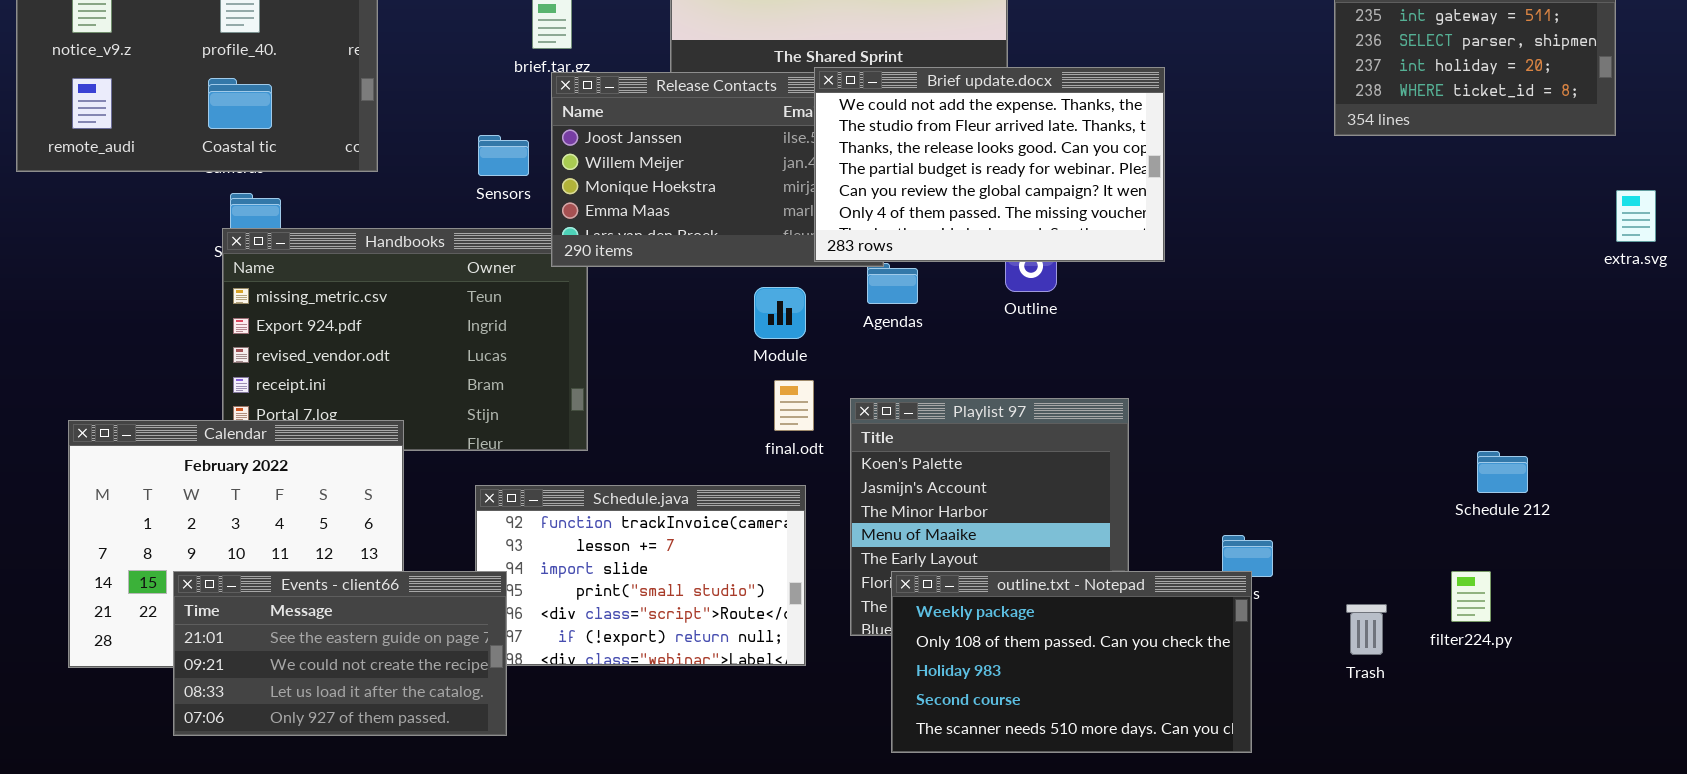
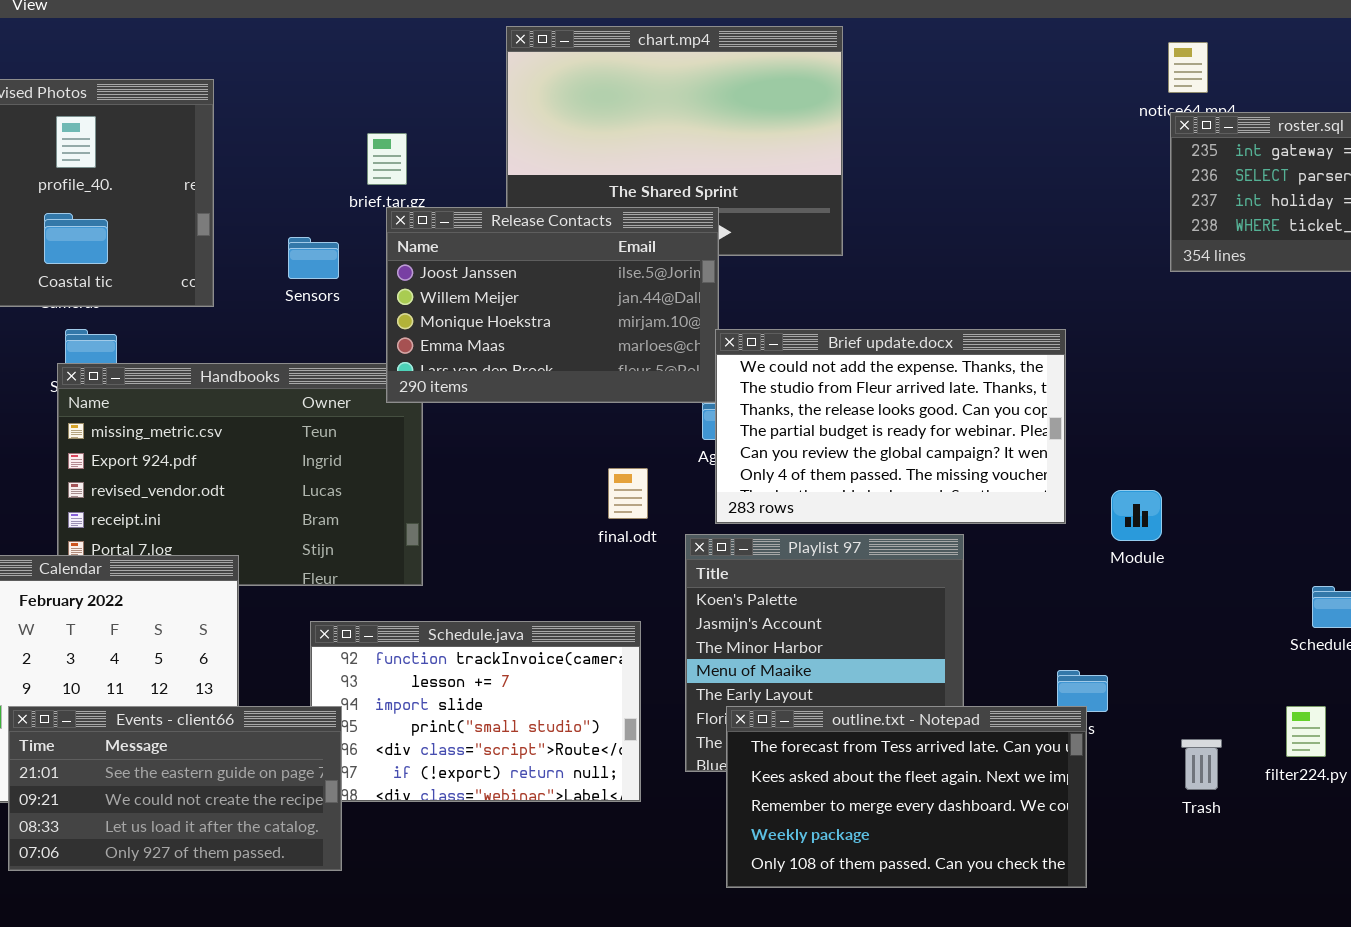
Brief update.docx: [814,67,1165,262] -> [715,329,1066,524], moved
Sensors: [478,135,529,176] -> [288,237,339,279], moved
Module: [754,287,806,339] -> [1111,490,1162,541], moved
final.odt: [774,380,814,431] -> [608,468,648,519], moved
outline.txt - Notepad: [891,571,1252,753] -> [726,706,1087,888], scrolled up 3 rows

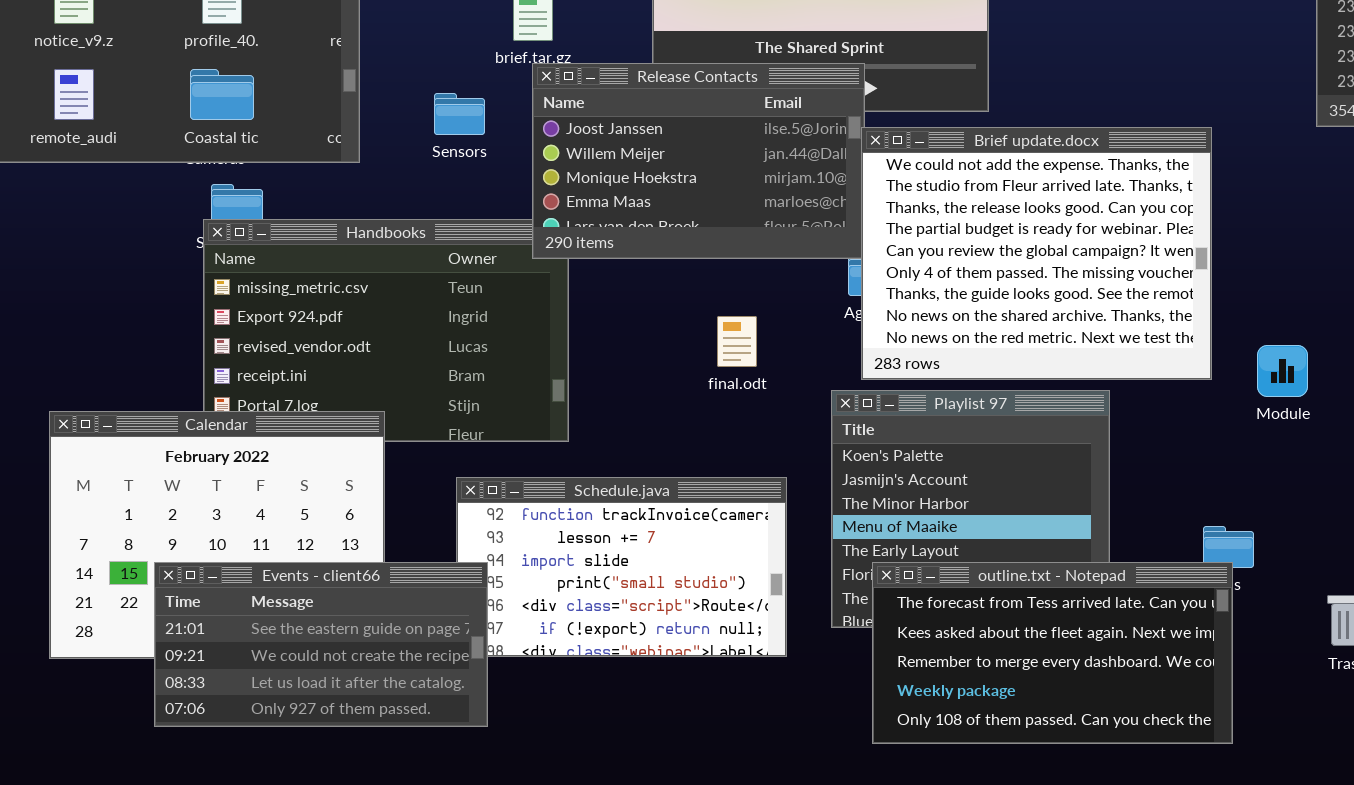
Brief update.docx: [715,329,1066,524] -> [861,127,1212,380], resized
final.odt: [608,468,648,519] -> [717,316,757,367], moved

